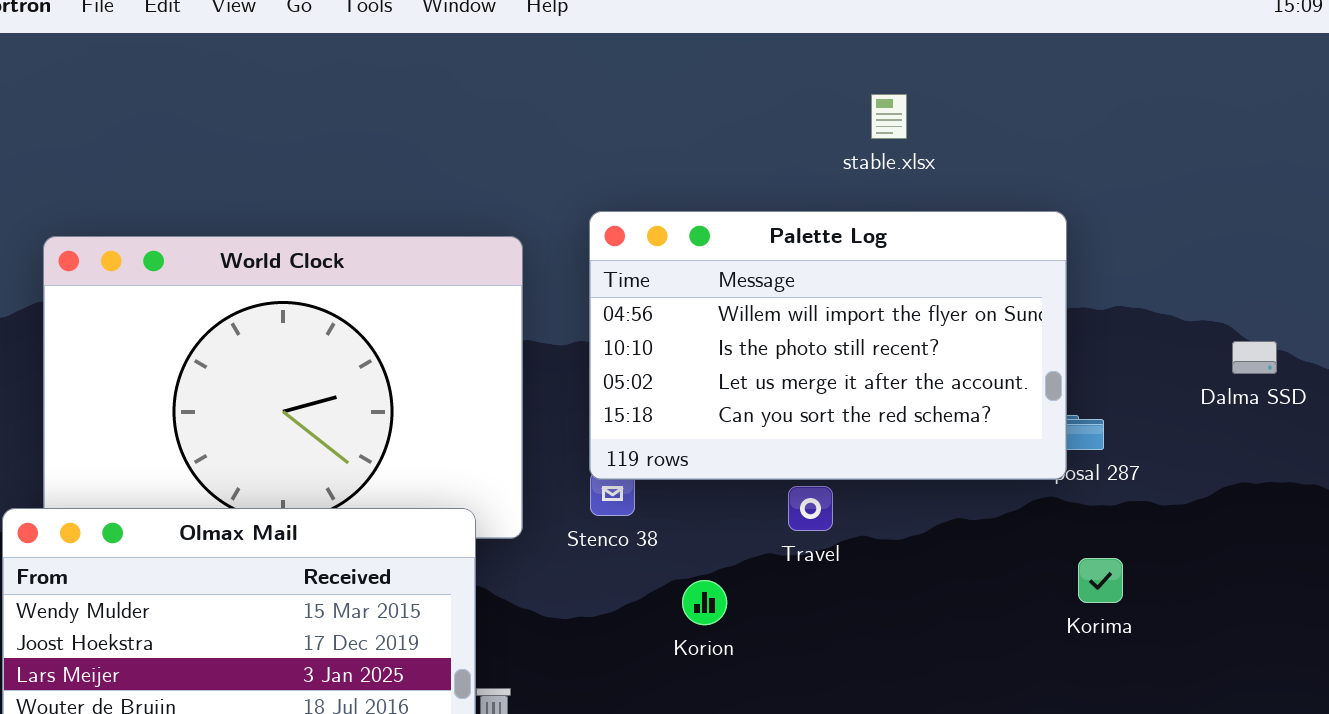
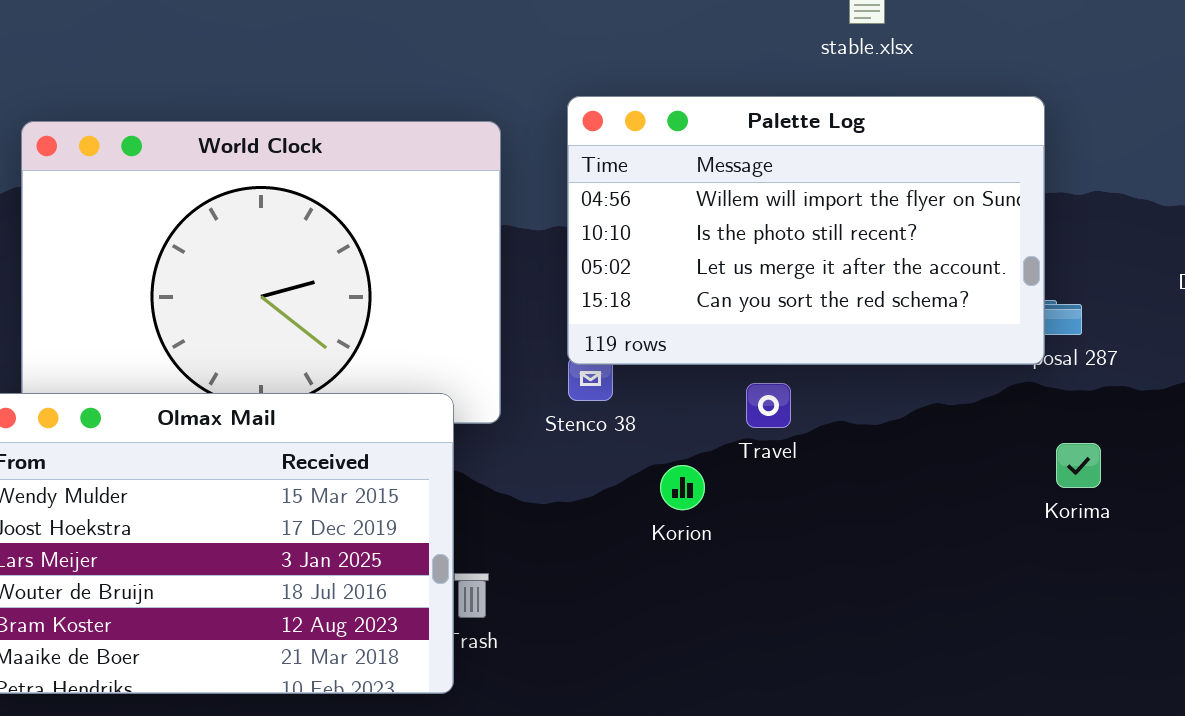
Travel: [788,486,833,531] -> [746,383,791,428], moved

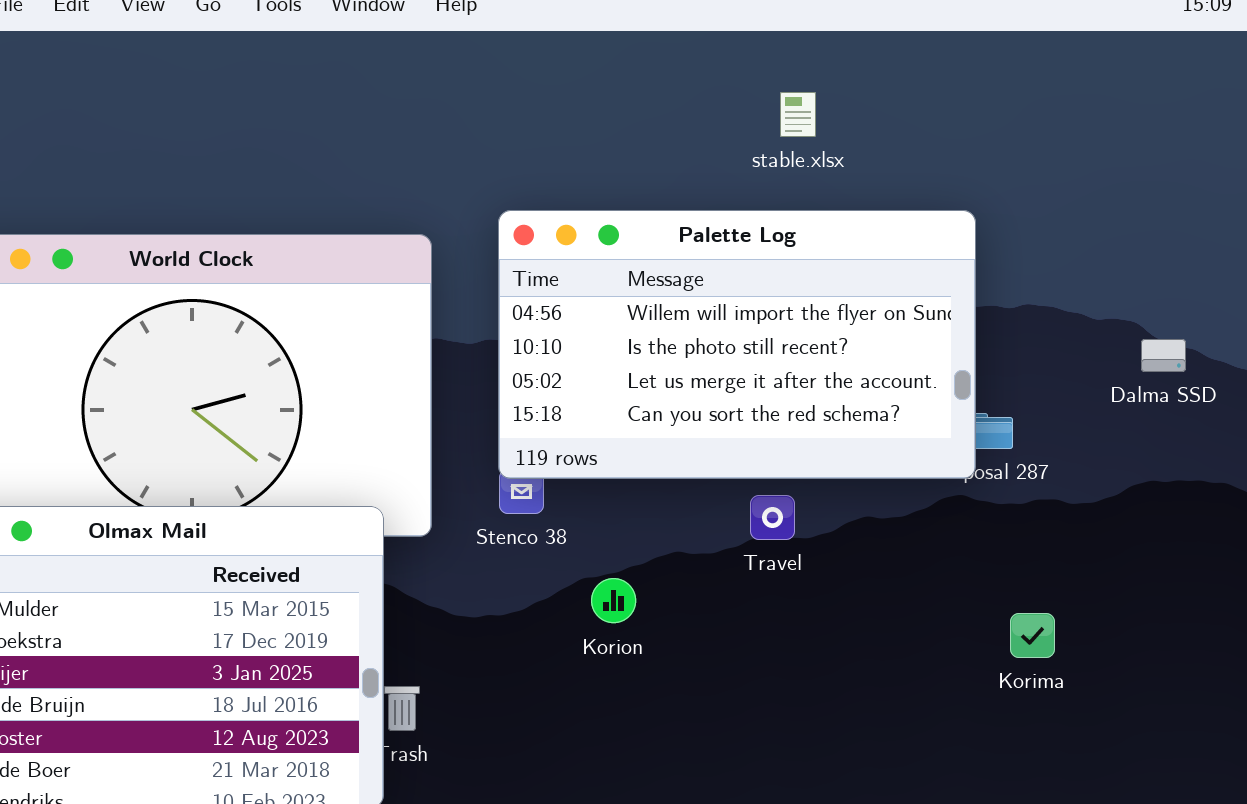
Travel: [746,383,791,428] -> [750,495,795,540], moved
Korima: [1056,443,1101,488] -> [1010,613,1055,658], moved

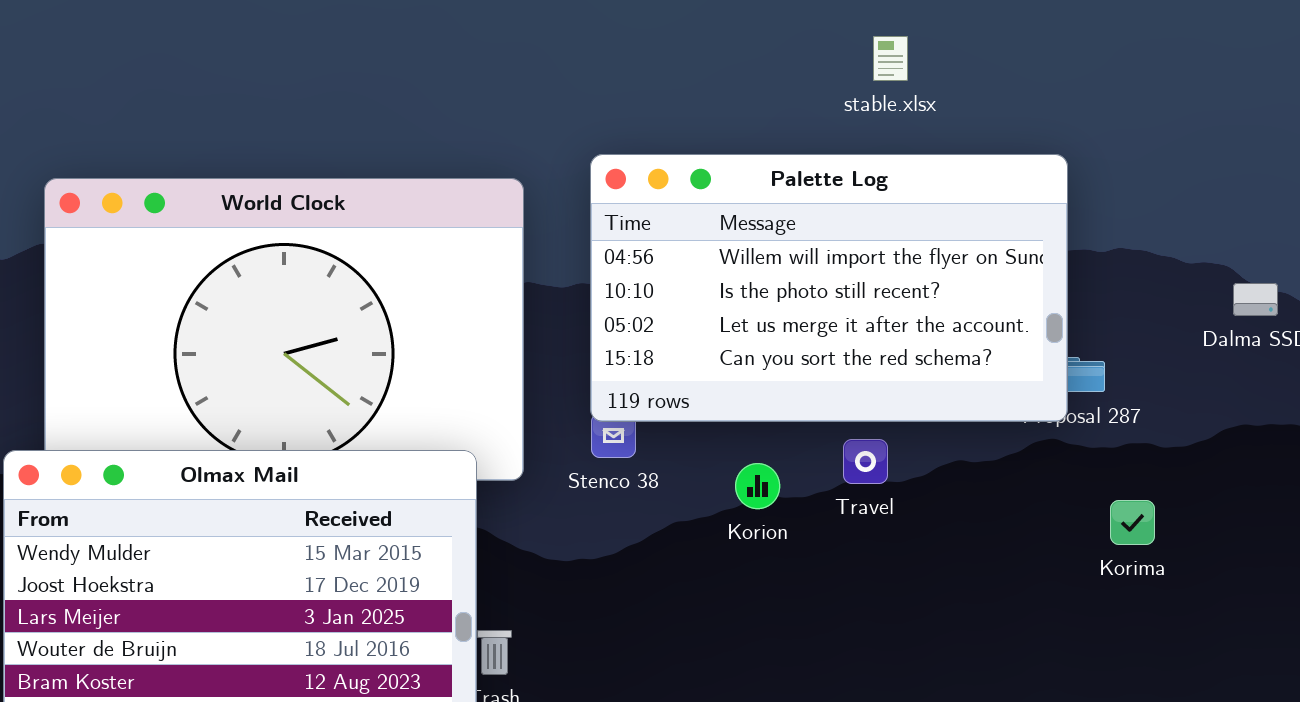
Korion: [591,578,636,623] -> [735,463,780,509], moved
Korima: [1010,613,1055,658] -> [1110,500,1155,545], moved

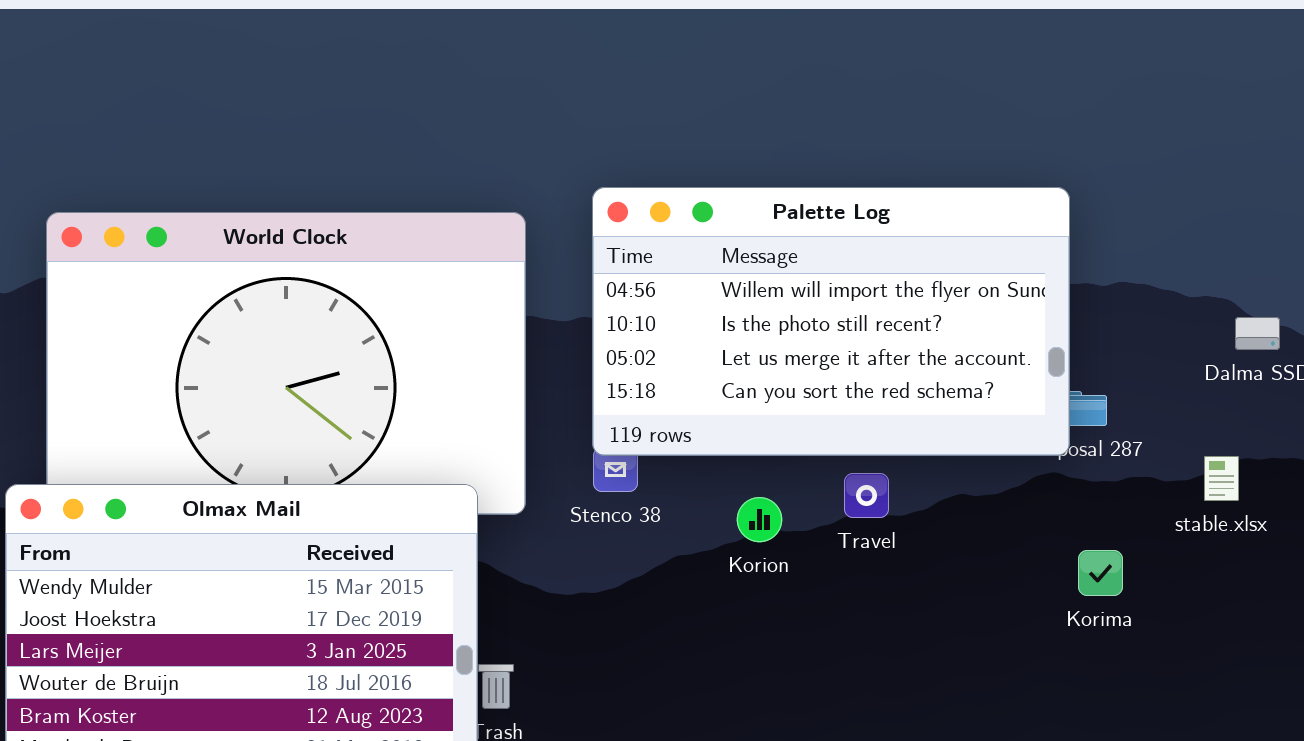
stable.xlsx: [873,36,908,81] -> [1204,456,1239,501], moved
Korima: [1110,500,1155,545] -> [1078,550,1123,596], moved

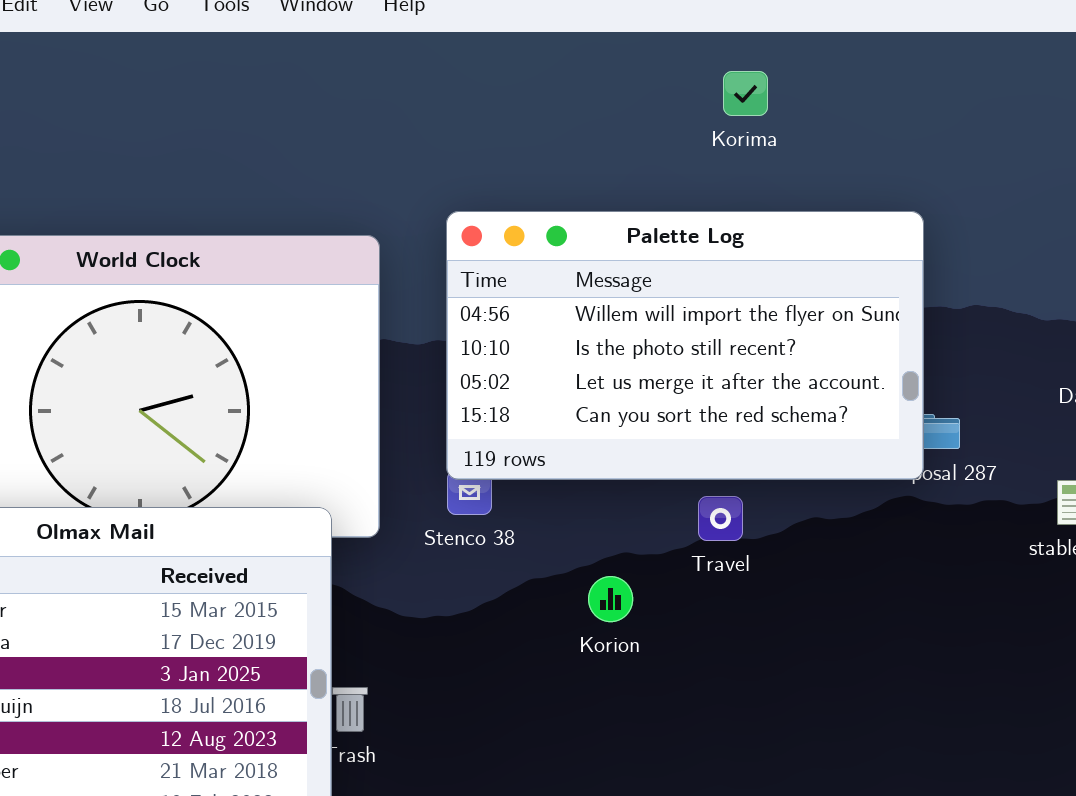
Korion: [737,497,782,542] -> [588,576,633,622], moved
Korima: [1078,550,1123,596] -> [723,71,768,116], moved

